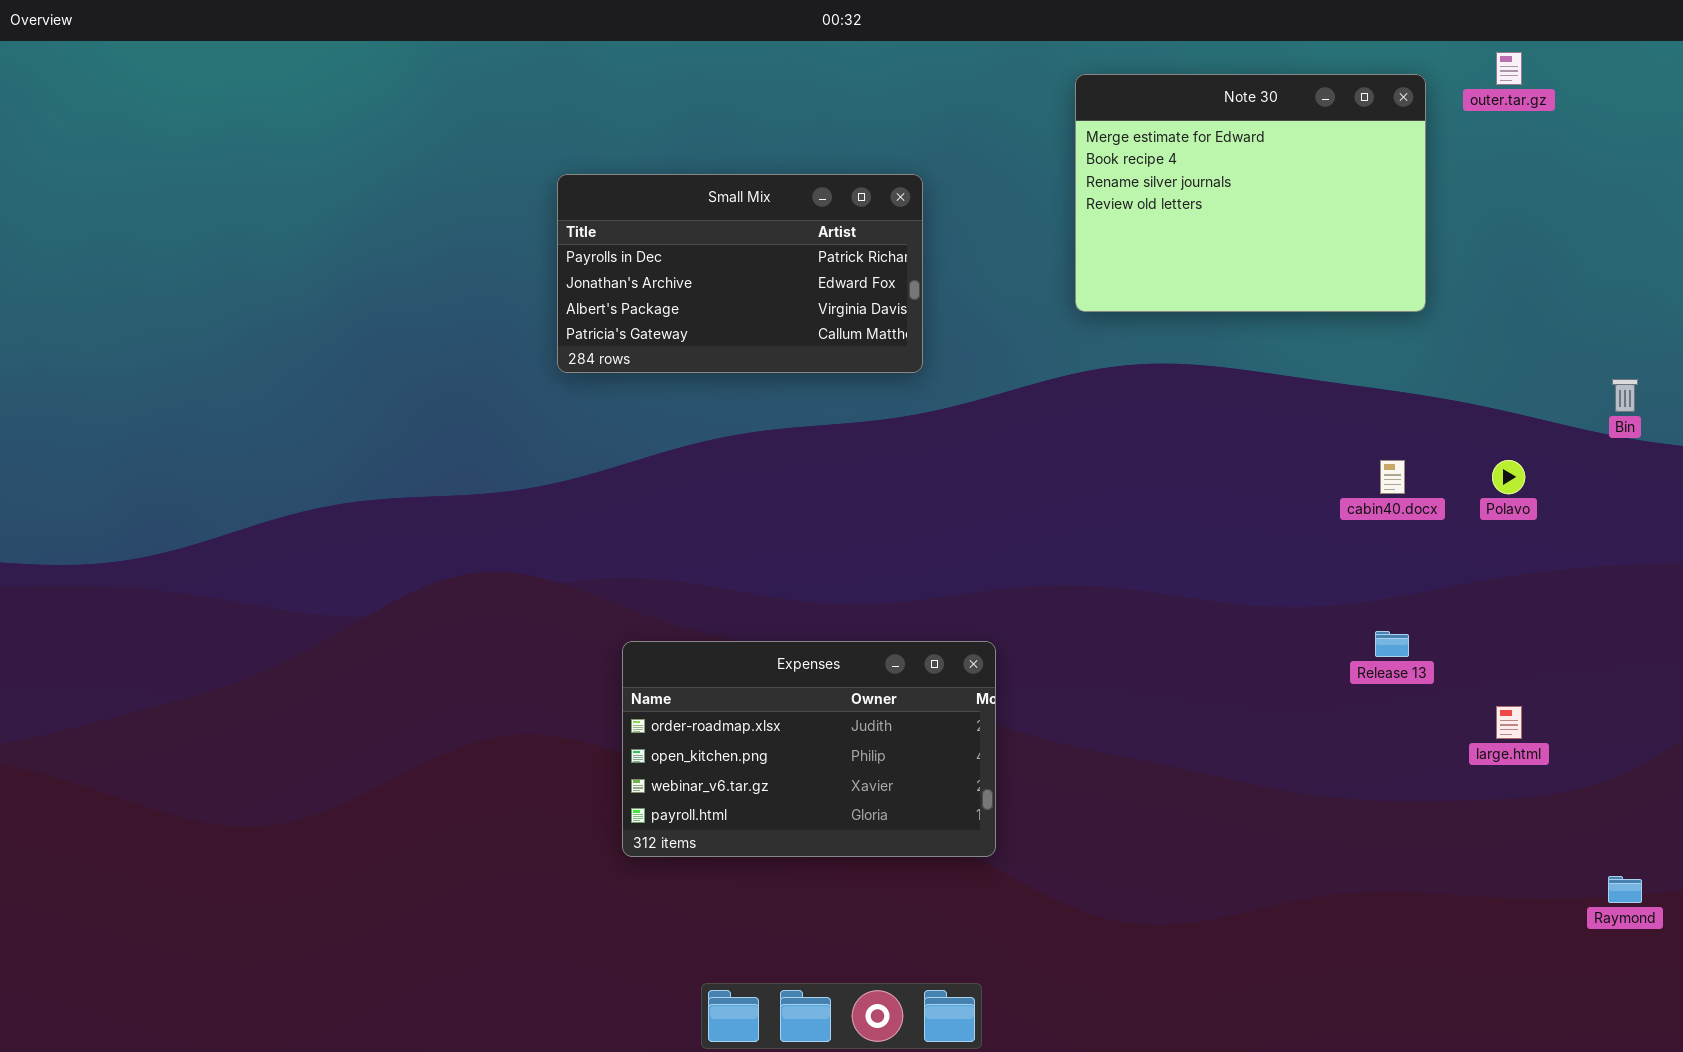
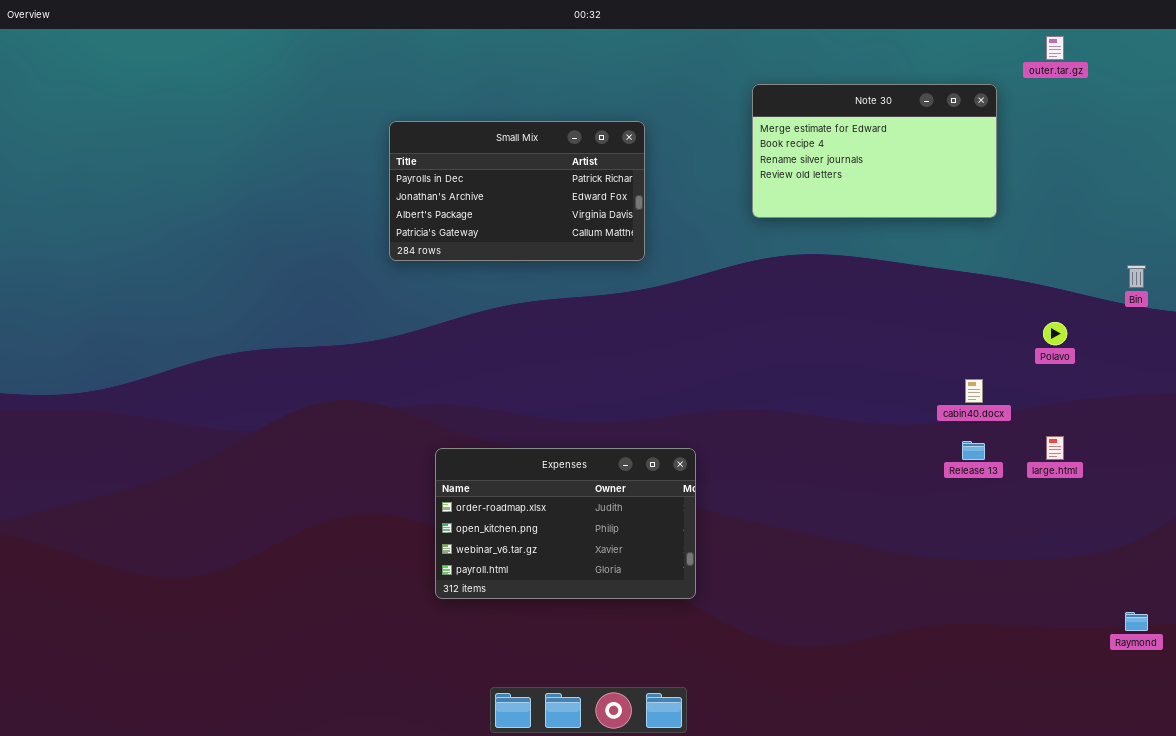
Note 30: [1075,74,1426,312] -> [752,84,997,218], resized
cabin40.docx: [1380,460,1405,494] -> [965,379,983,403], moved
large.html: [1496,706,1522,739] -> [1046,436,1064,460], moved

